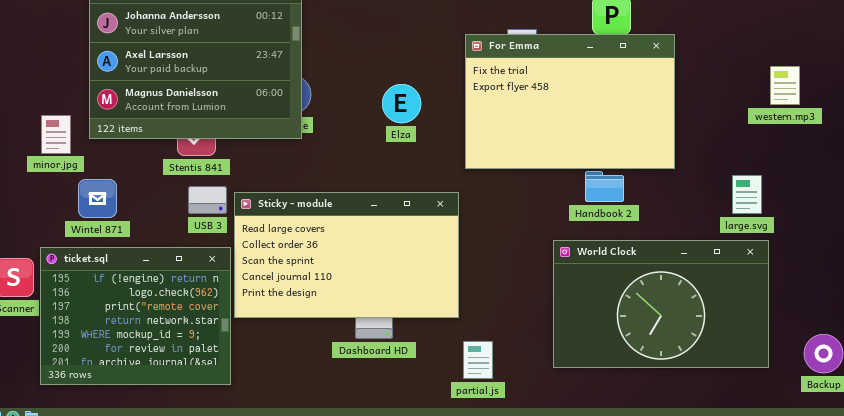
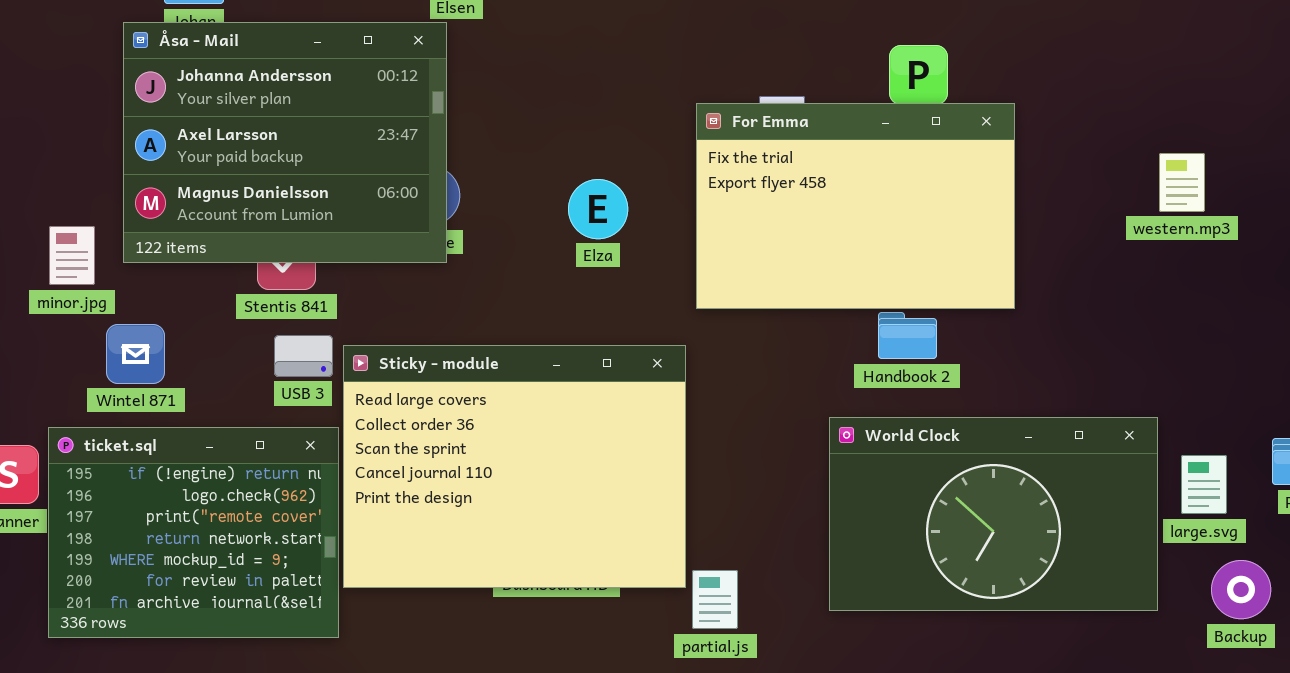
large.svg: [732,175,762,214] -> [1181,455,1227,514], moved
Sticky - module: [234,192,459,318] -> [343,345,686,588], resized

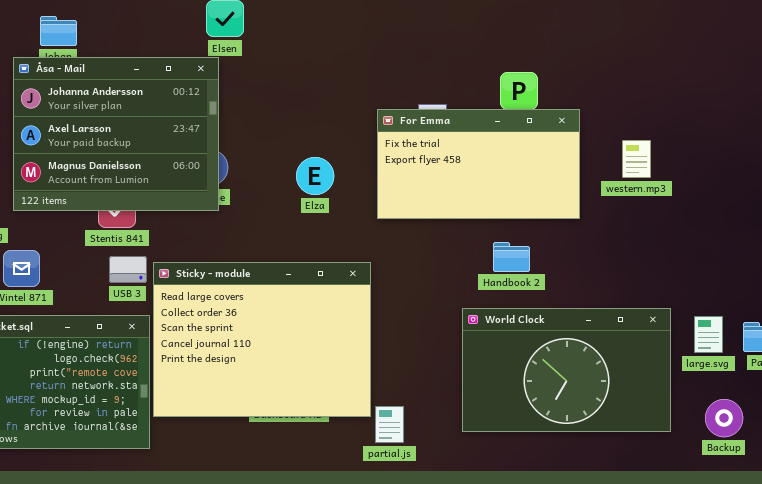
For Emma: [696,103,1015,309] -> [377,109,580,219], resized
western.mp3: [1159,153,1205,212] -> [622,140,651,178], moved
large.svg: [1181,455,1227,514] -> [694,316,723,353], moved

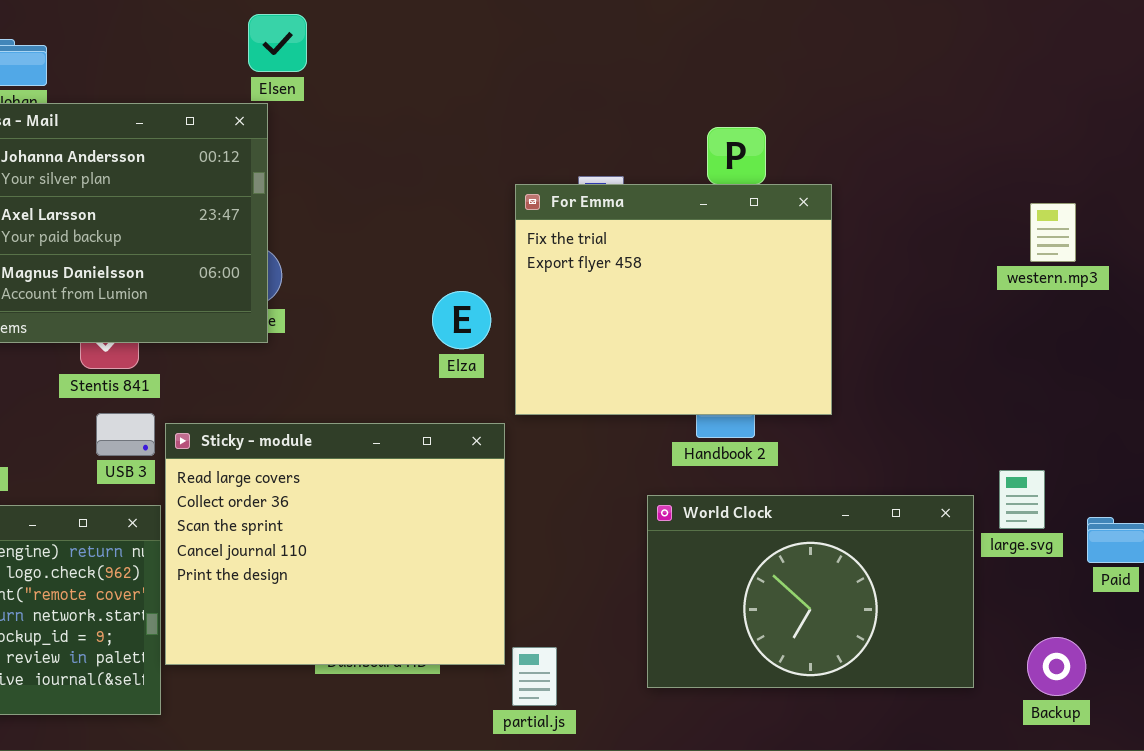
For Emma: [377,109,580,219] -> [515,184,832,415], resized
western.mp3: [622,140,651,178] -> [1030,203,1076,262], moved
Elza: [296,157,334,195] -> [432,291,491,349], moved
large.svg: [694,316,723,353] -> [999,470,1045,529], moved

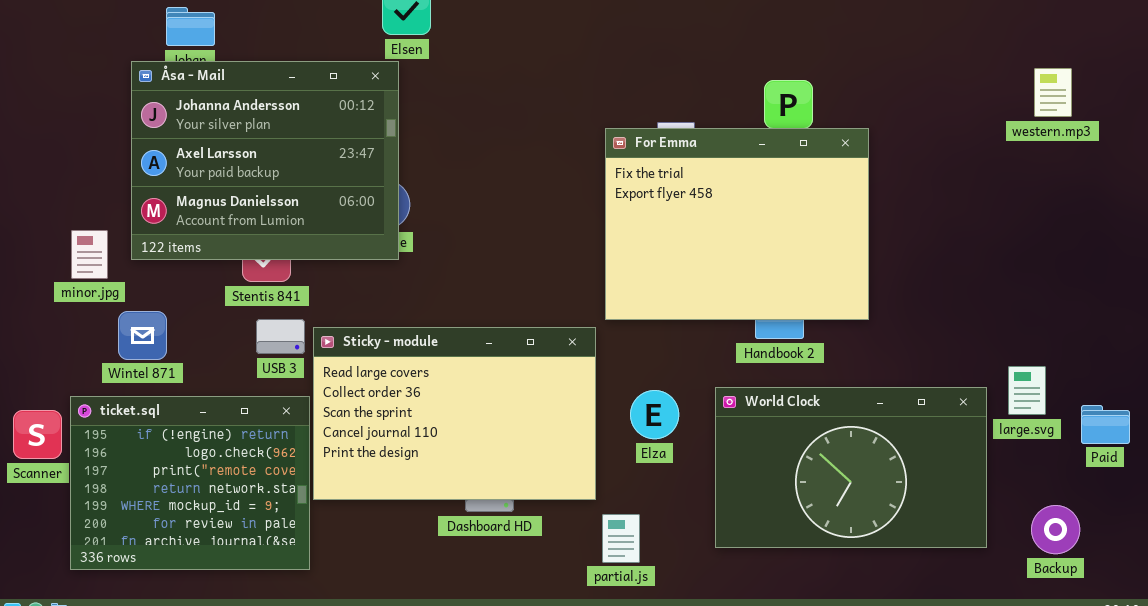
western.mp3: [1030,203,1076,262] -> [1034,68,1072,117], moved
Elza: [432,291,491,349] -> [630,390,679,439], moved
Sticky - module: [165,423,505,665] -> [313,327,596,500], resized

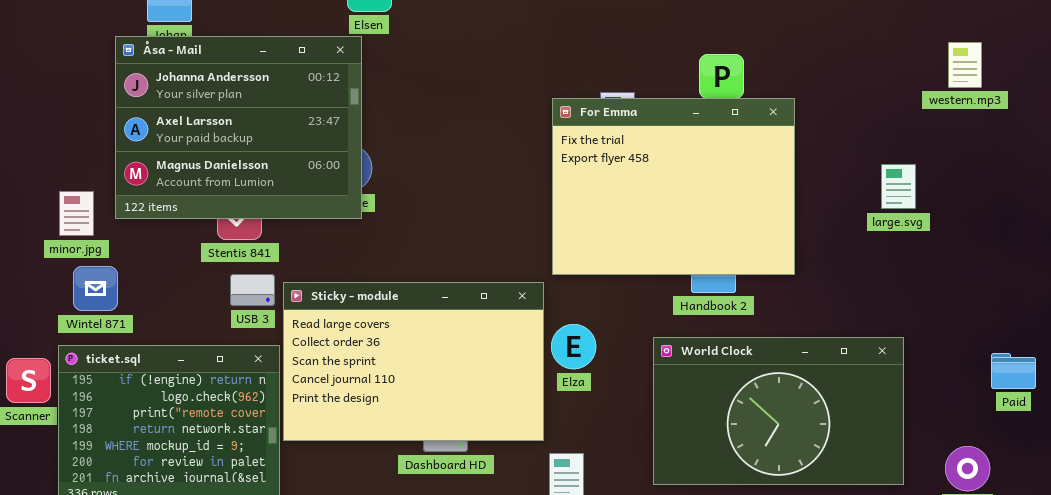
Wintel 871: [118,311,167,360] -> [73,266,118,311], moved
large.svg: [1008,366,1046,415] -> [881,164,916,209], moved
Elza: [630,390,679,439] -> [551,324,596,369], moved

